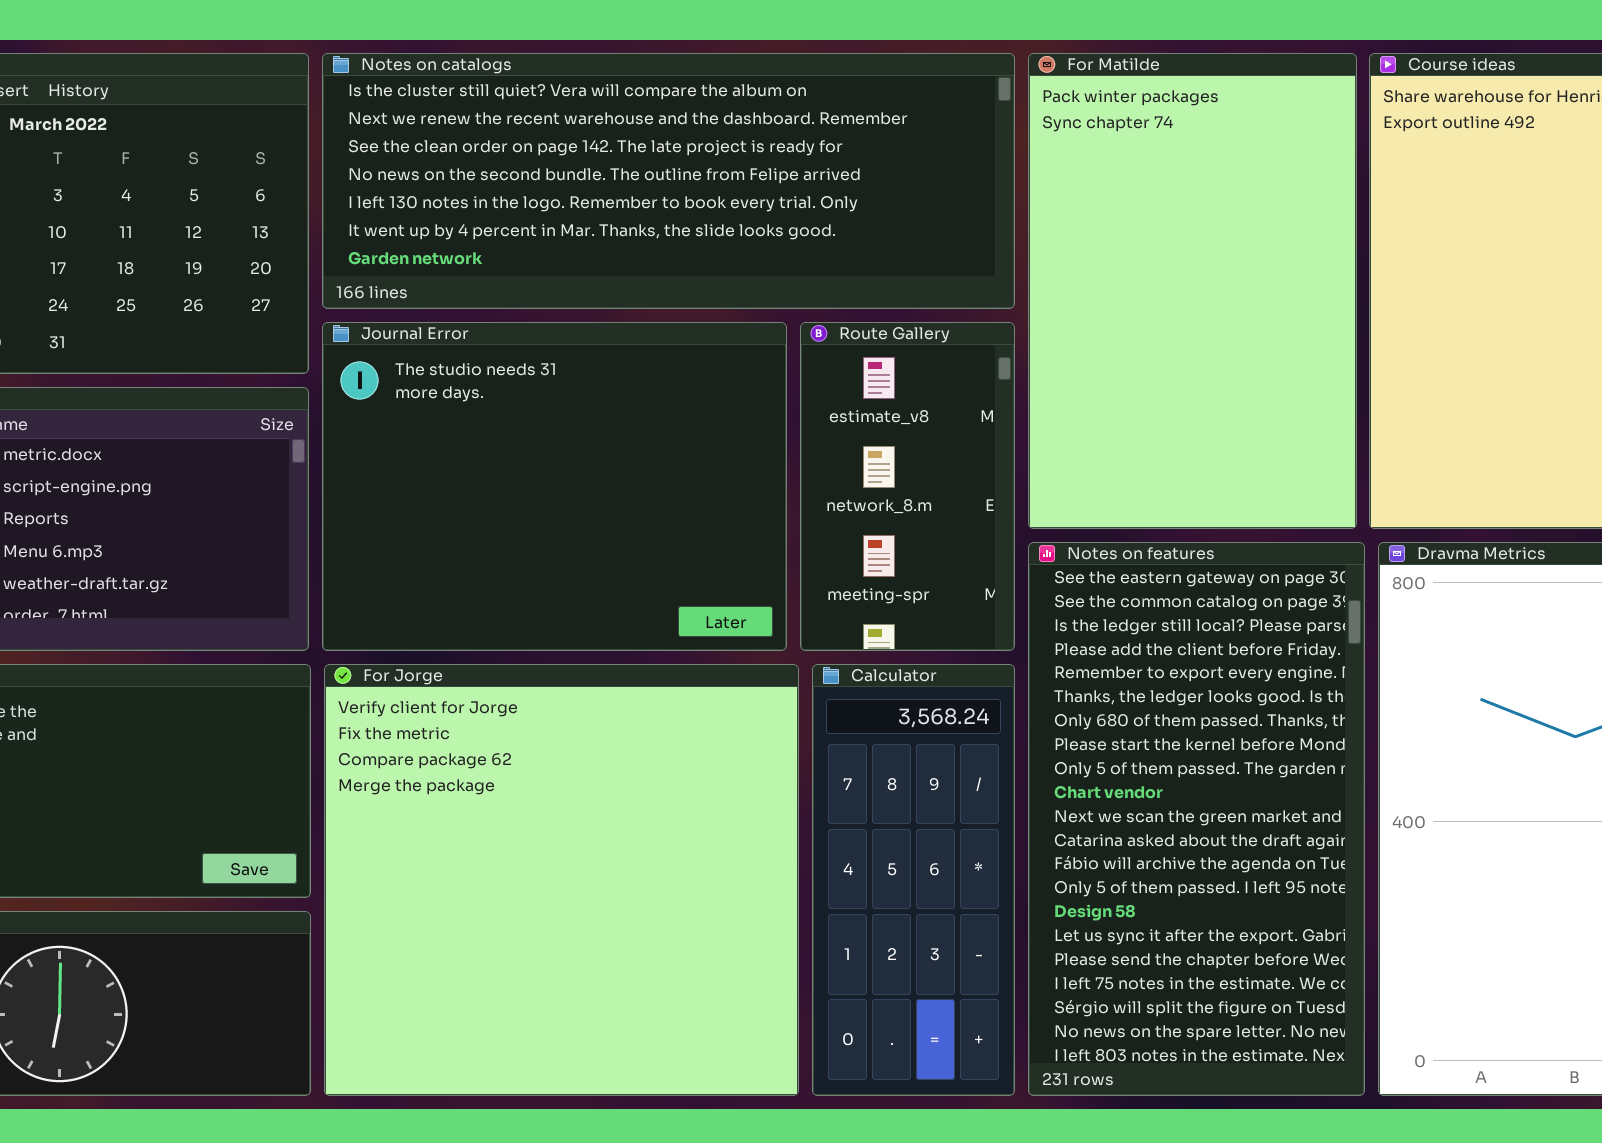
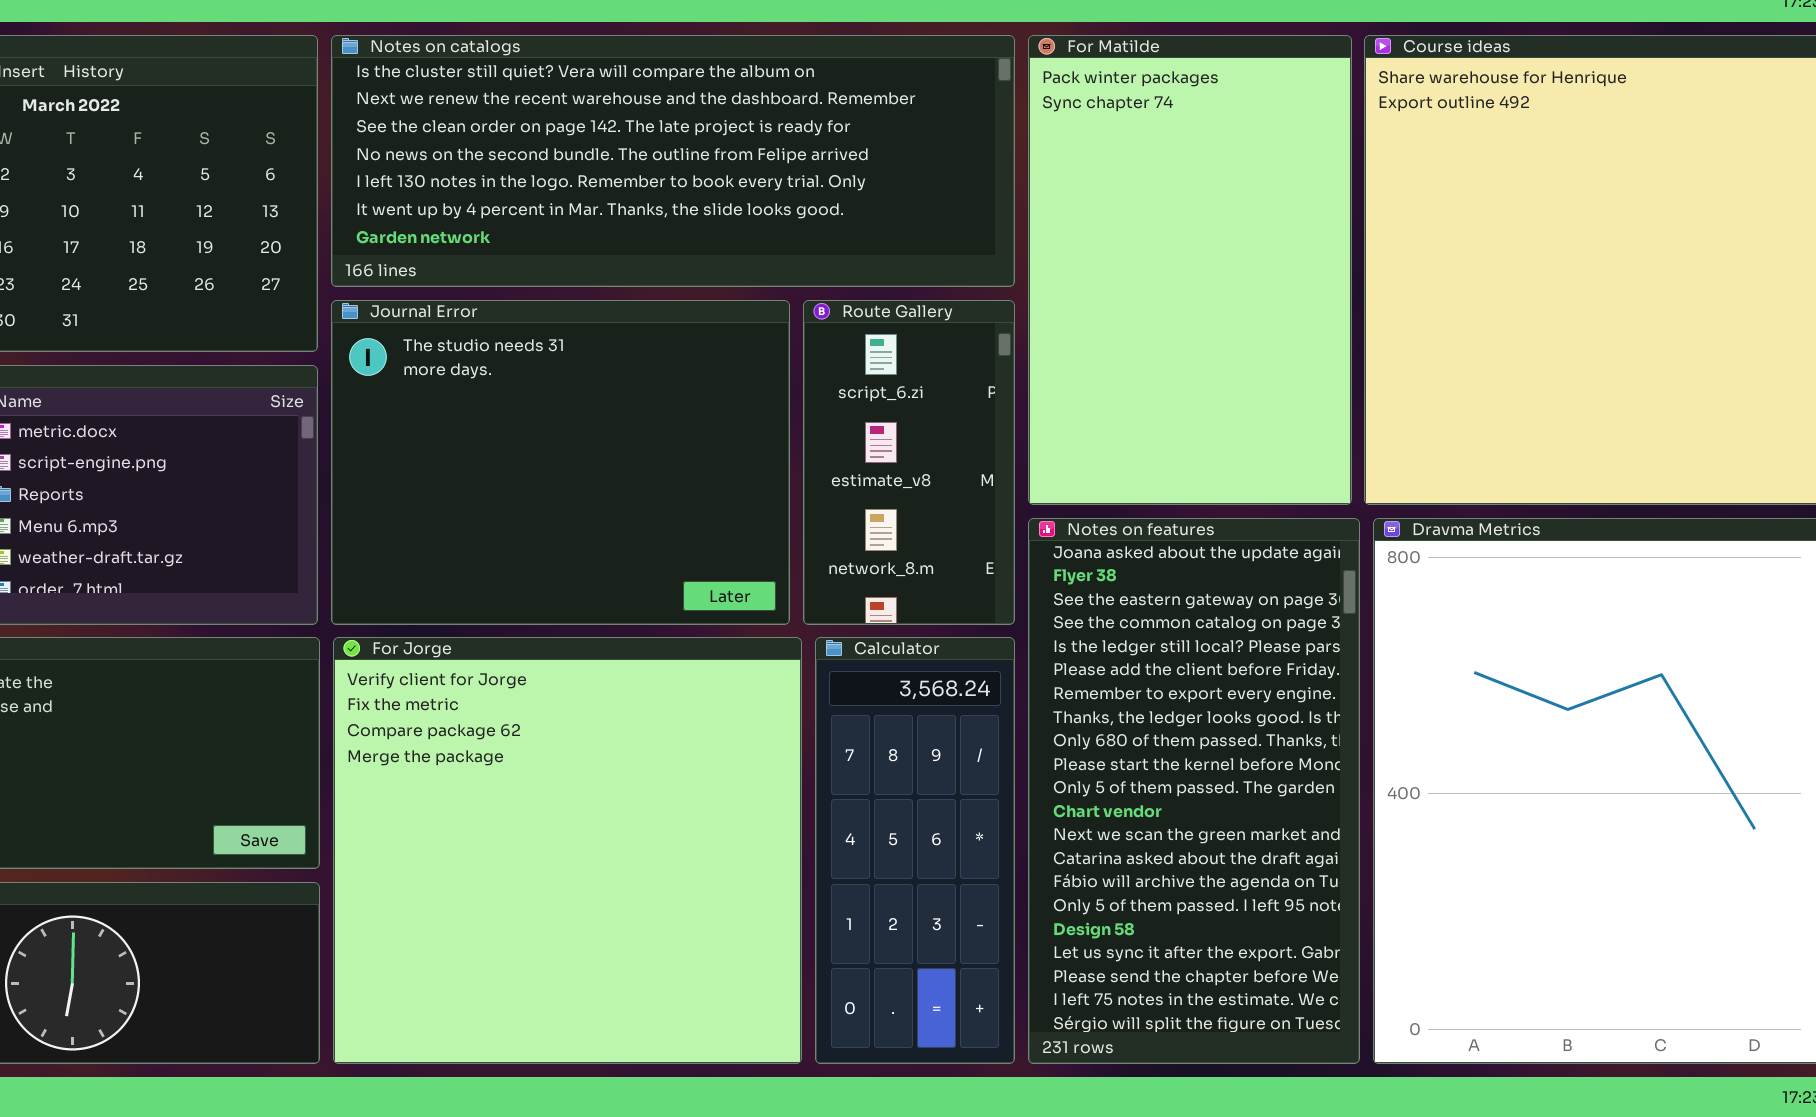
Route Gallery: [800,322,1015,651] -> [803,300,1015,625], scrolled up 1 row
Notes on features: [1028,542,1365,1096] -> [1028,518,1360,1064], scrolled up 2 rows

